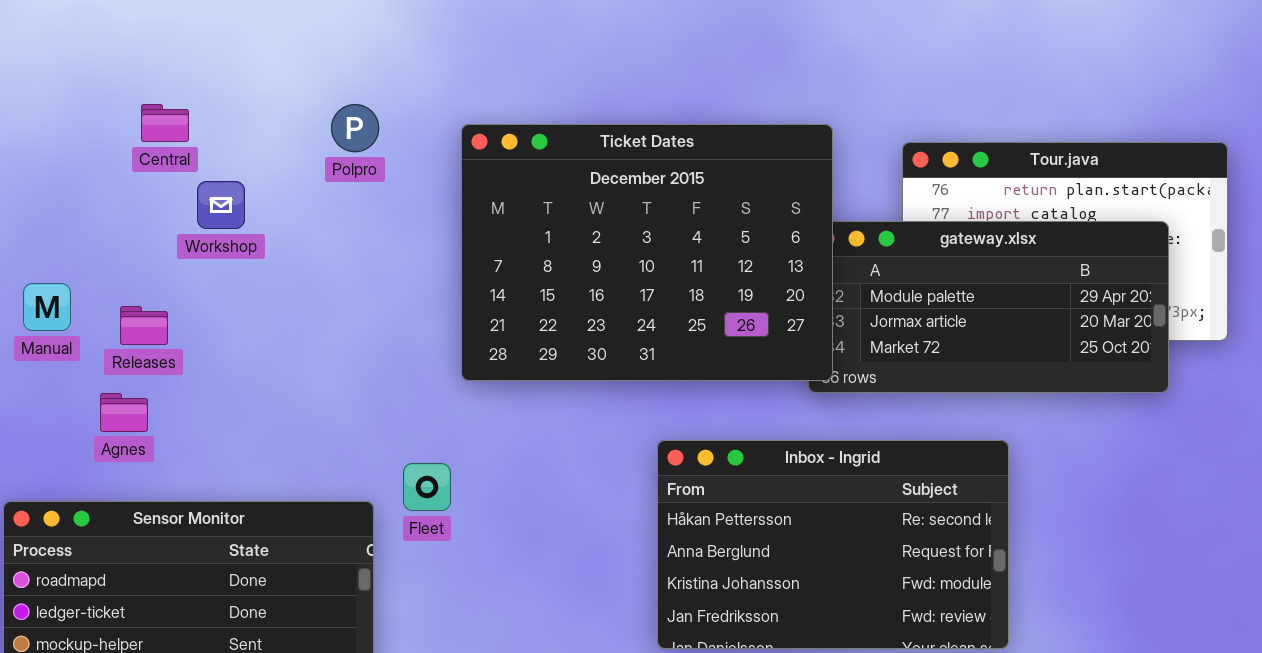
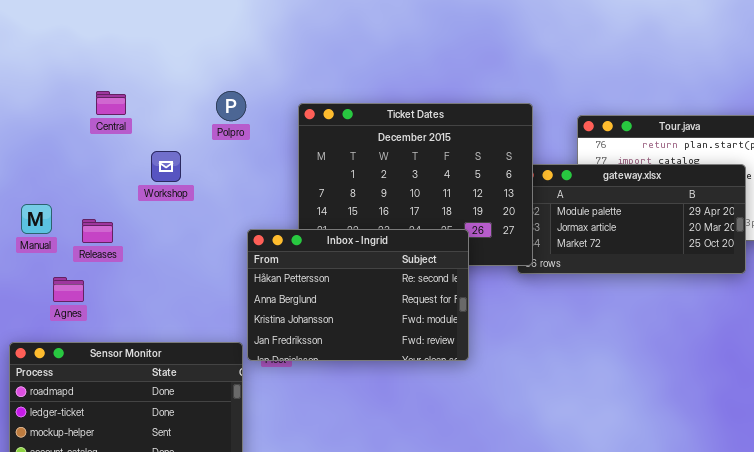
Workshop: [197,181,245,229] -> [151,151,181,182], moved
Agnes: [100,393,148,432] -> [53,277,84,302], moved
Inbox - Ingrid: [657,440,1009,649] -> [247,229,469,361], moved

